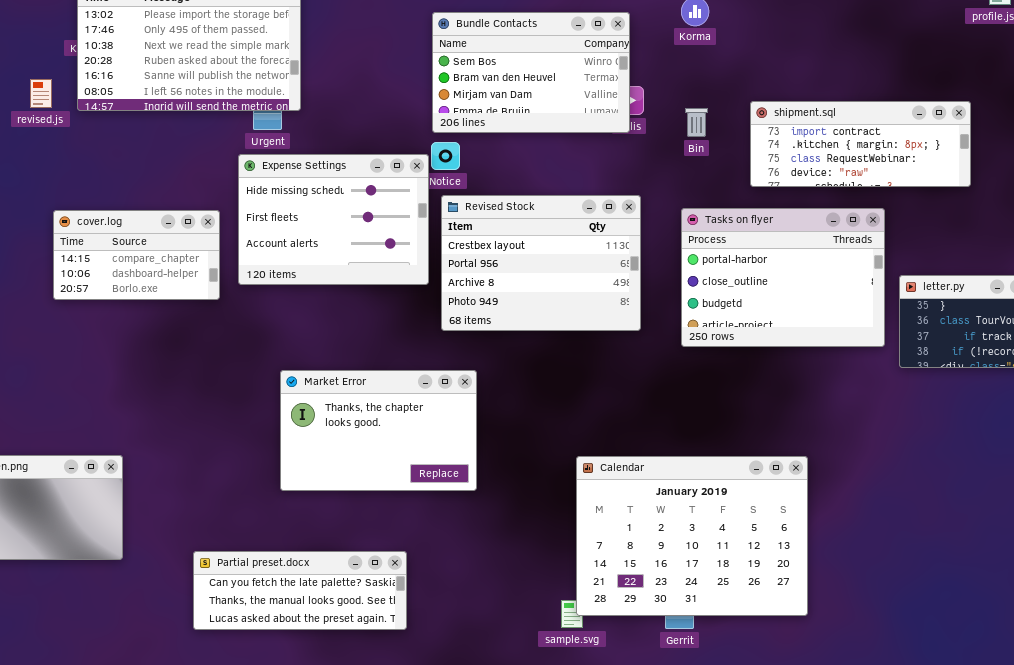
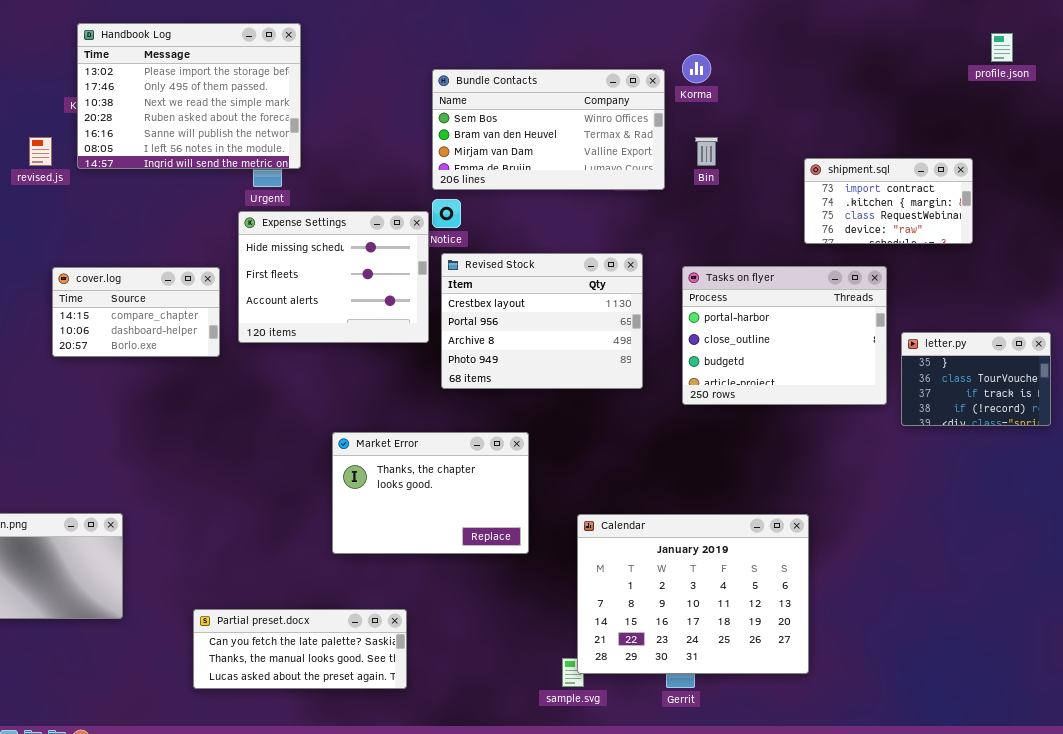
Bundle Contacts: [432,12,630,133] -> [432,69,665,190], resized
shipment.sql: [750,101,971,187] -> [804,158,973,244], resized
Bin: [685,108,708,137] -> [695,137,718,166], moved
Market Error: [280,370,477,491] -> [332,432,529,554], moved

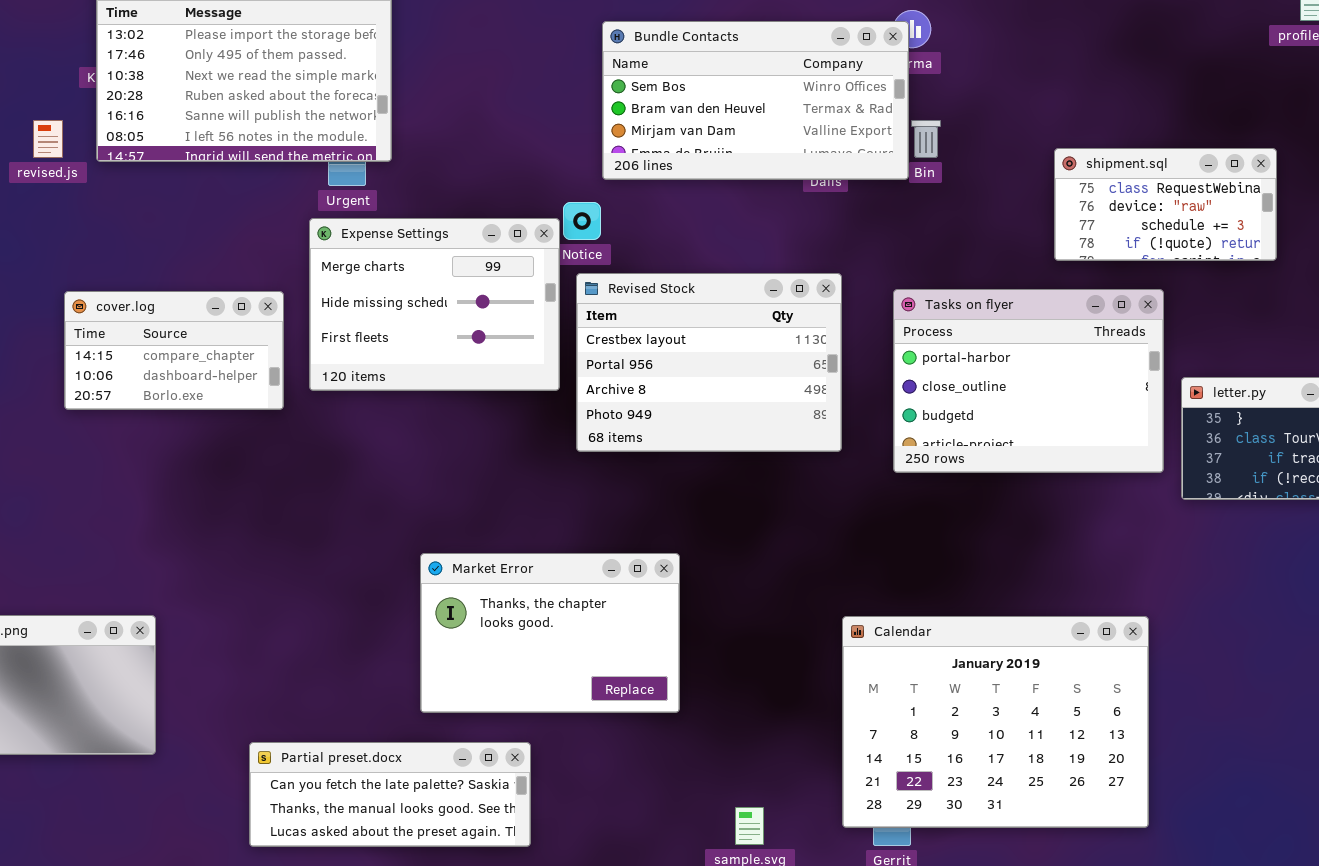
Bundle Contacts: [432,69,665,190] -> [602,21,909,180], moved
shipment.sql: [804,158,973,244] -> [1054,148,1277,261], scrolled down 2 rows
Expense Settings: [238,211,429,343] -> [309,218,560,391], scrolled up 1 row
Market Error: [332,432,529,554] -> [420,553,680,713], moved
Calendar: [577,514,809,674] -> [842,616,1149,828], moved

